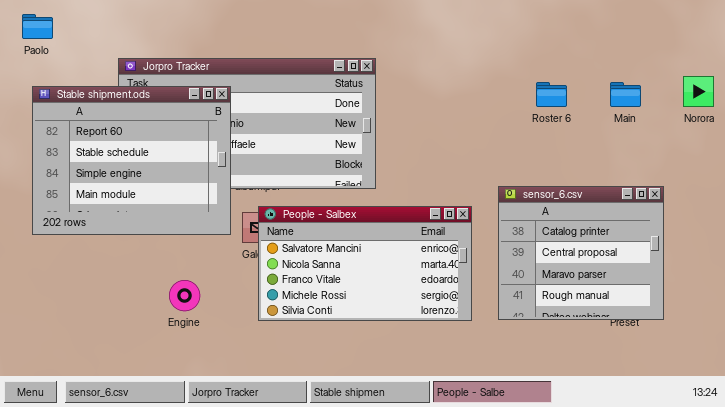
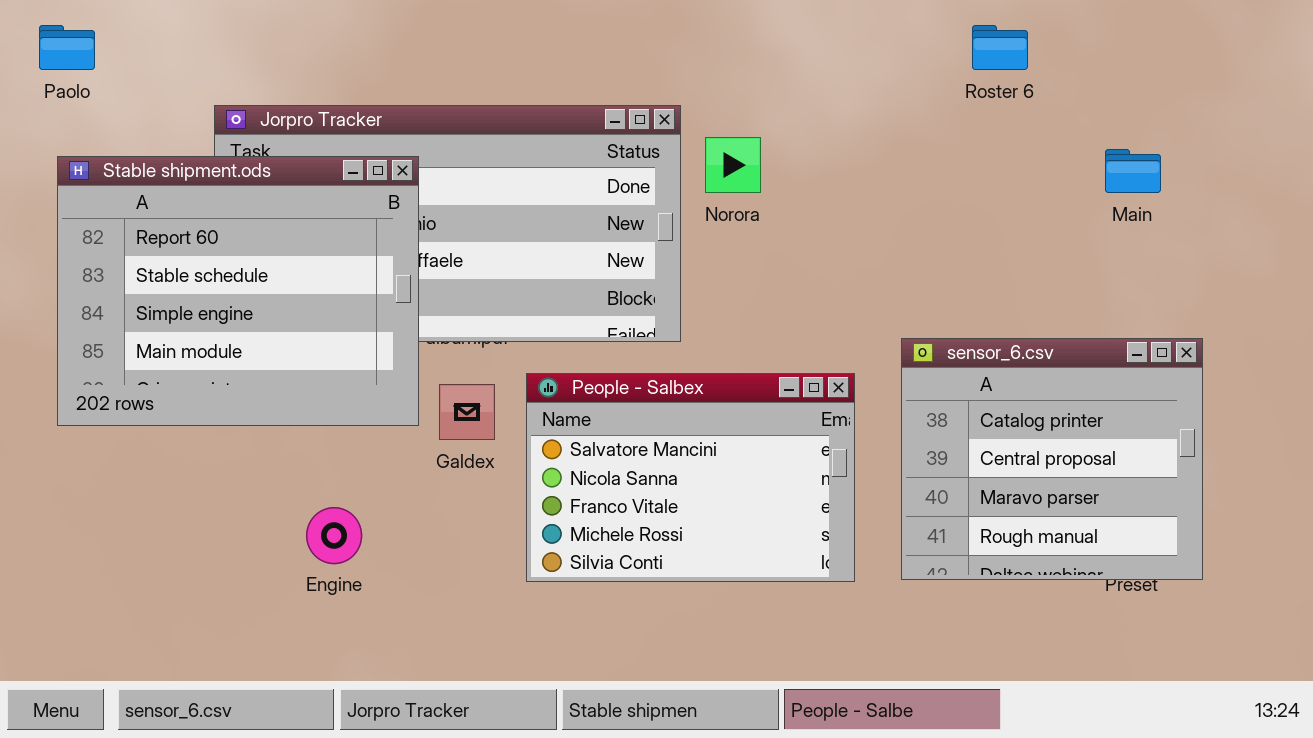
Norora: [683,76,714,107] -> [705,137,761,193], moved
Roster 6: [536,82,567,107] -> [972,25,1028,70], moved
People - Salbex: [258,206,472,321] -> [526,373,855,582], resized

